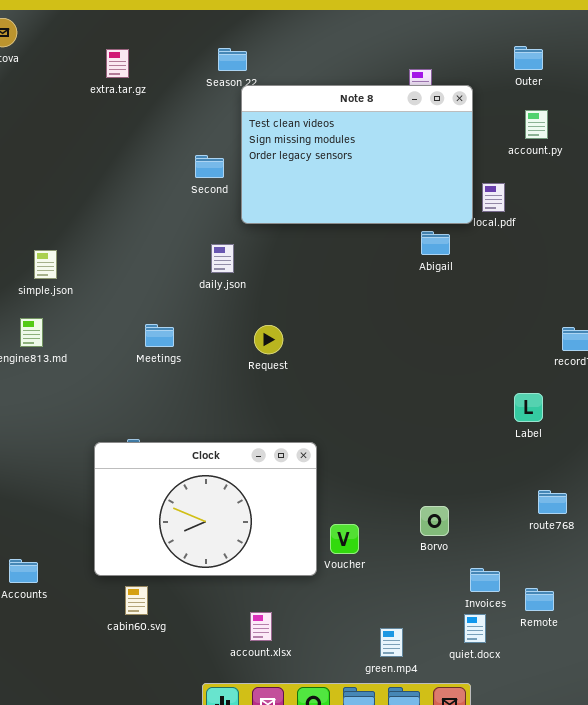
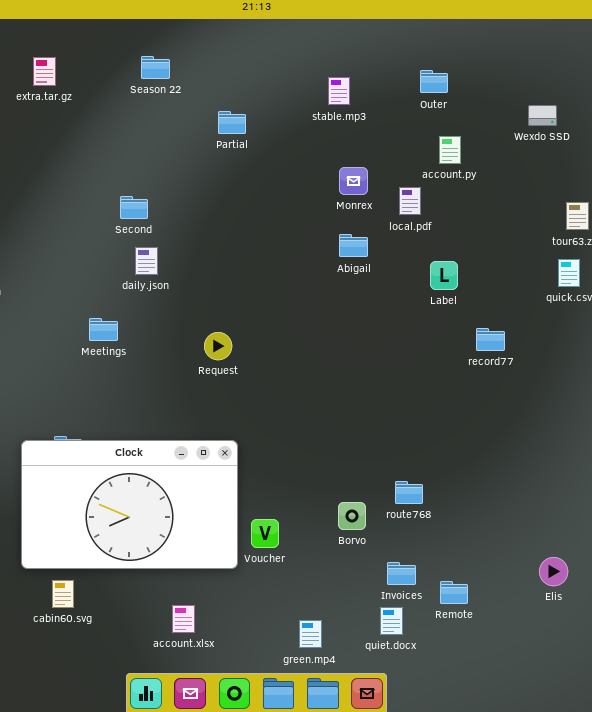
Outer: [514,46,543,70] -> [420,70,448,93], moved
Note 8: [241,85,473,224] -> none, closed
account.py: [525,110,548,139] -> [439,136,461,164], moved
Second: [195,155,224,178] -> [120,196,148,219], moved
Meetings: [145,324,174,347] -> [89,318,118,341], moved
Request: [254,325,283,354] -> [204,332,232,360], moved
Label: [514,393,543,422] -> [430,261,458,290], moved
route768: [538,490,567,514] -> [395,481,423,504], moved

